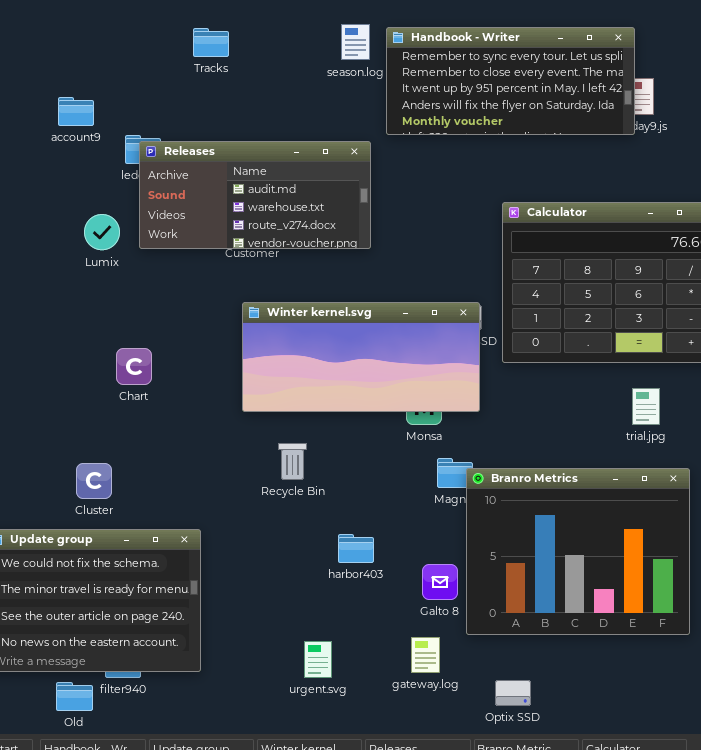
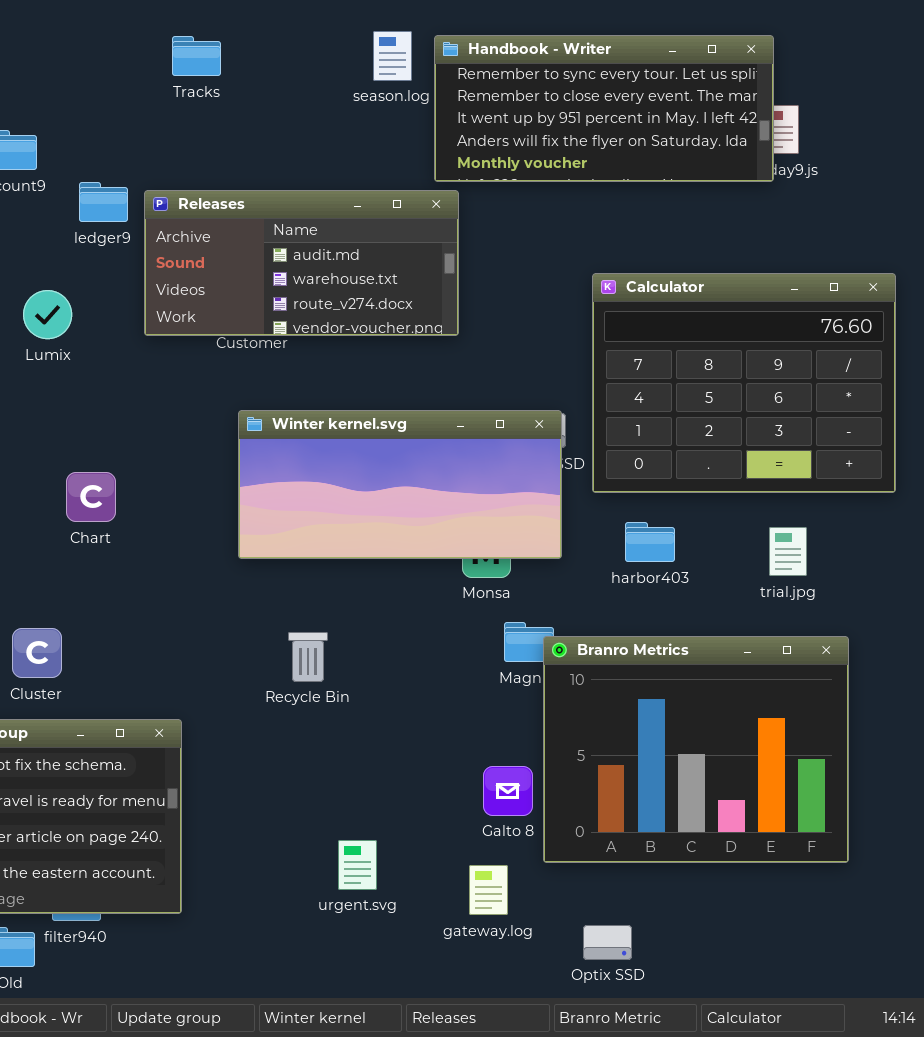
Releases: [139,141,371,249] -> [144,190,459,336], moved
Recycle Bin: [278,443,307,480] -> [288,632,328,682], moved
harbor403: [338,534,374,563] -> [625,522,675,562], moved
urgent.svg: [304,641,332,678] -> [338,840,377,890], moved

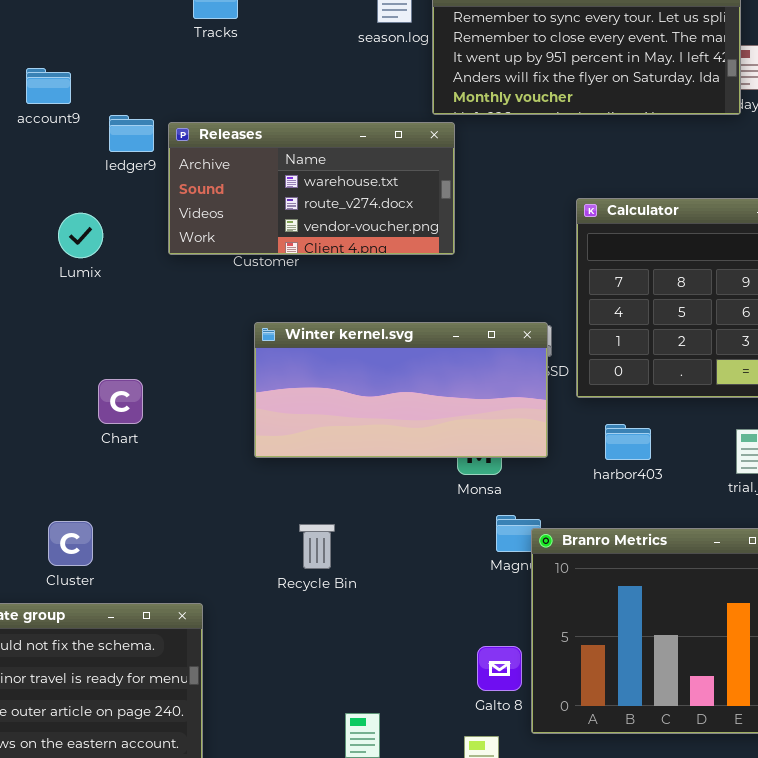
Releases: [144,190,459,336] -> [168,122,455,255], scrolled down 1 row

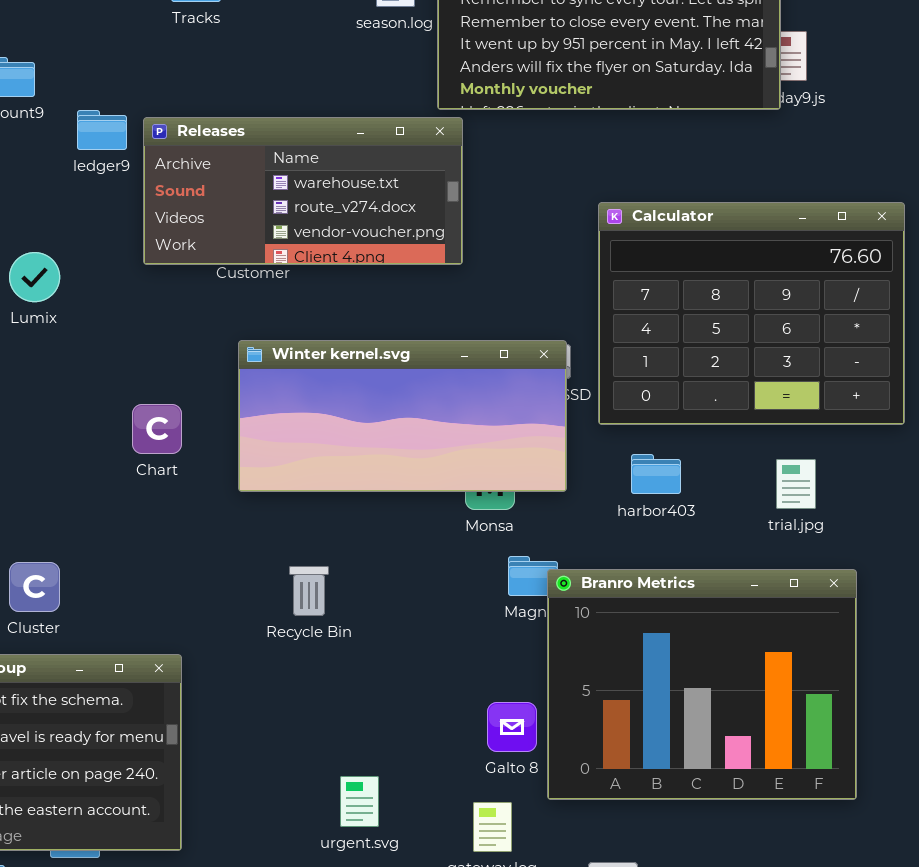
Lumix: [58,213,103,258] -> [9,252,60,302], moved
Chart: [98,379,143,424] -> [132,404,182,454], moved

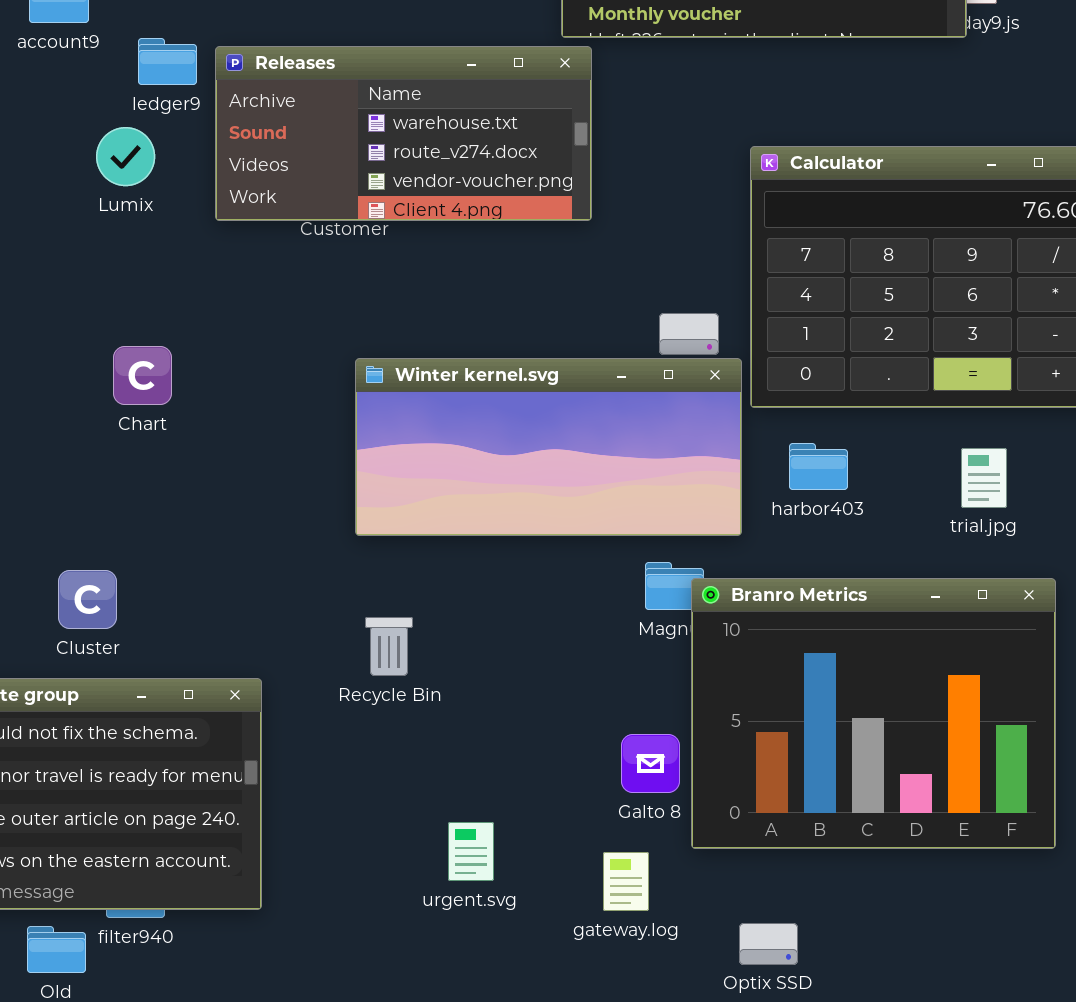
Lumix: [9,252,60,302] -> [96,127,155,186], moved
Winter kernel.svg: [238,340,567,492] -> [355,358,742,536], moved
Chart: [132,404,182,454] -> [113,346,172,405], moved
Recycle Bin: [289,566,329,616] -> [365,617,413,676], moved

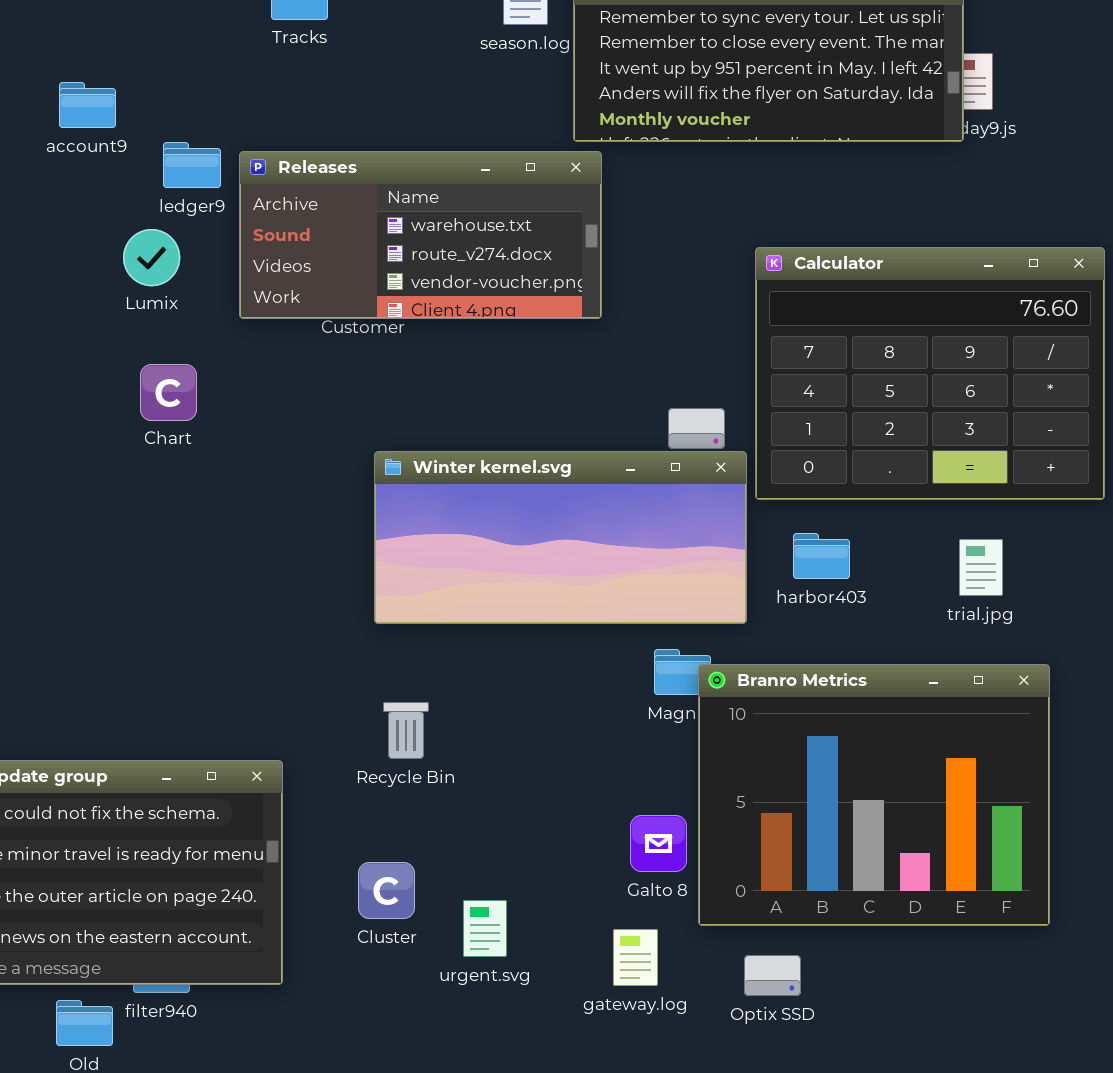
Chart: [113,346,172,405] -> [140,364,197,421], moved
Cluster: [58,570,117,629] -> [358,862,415,919], moved
Optix SSD: [739,923,798,965] -> [744,955,801,996], moved

